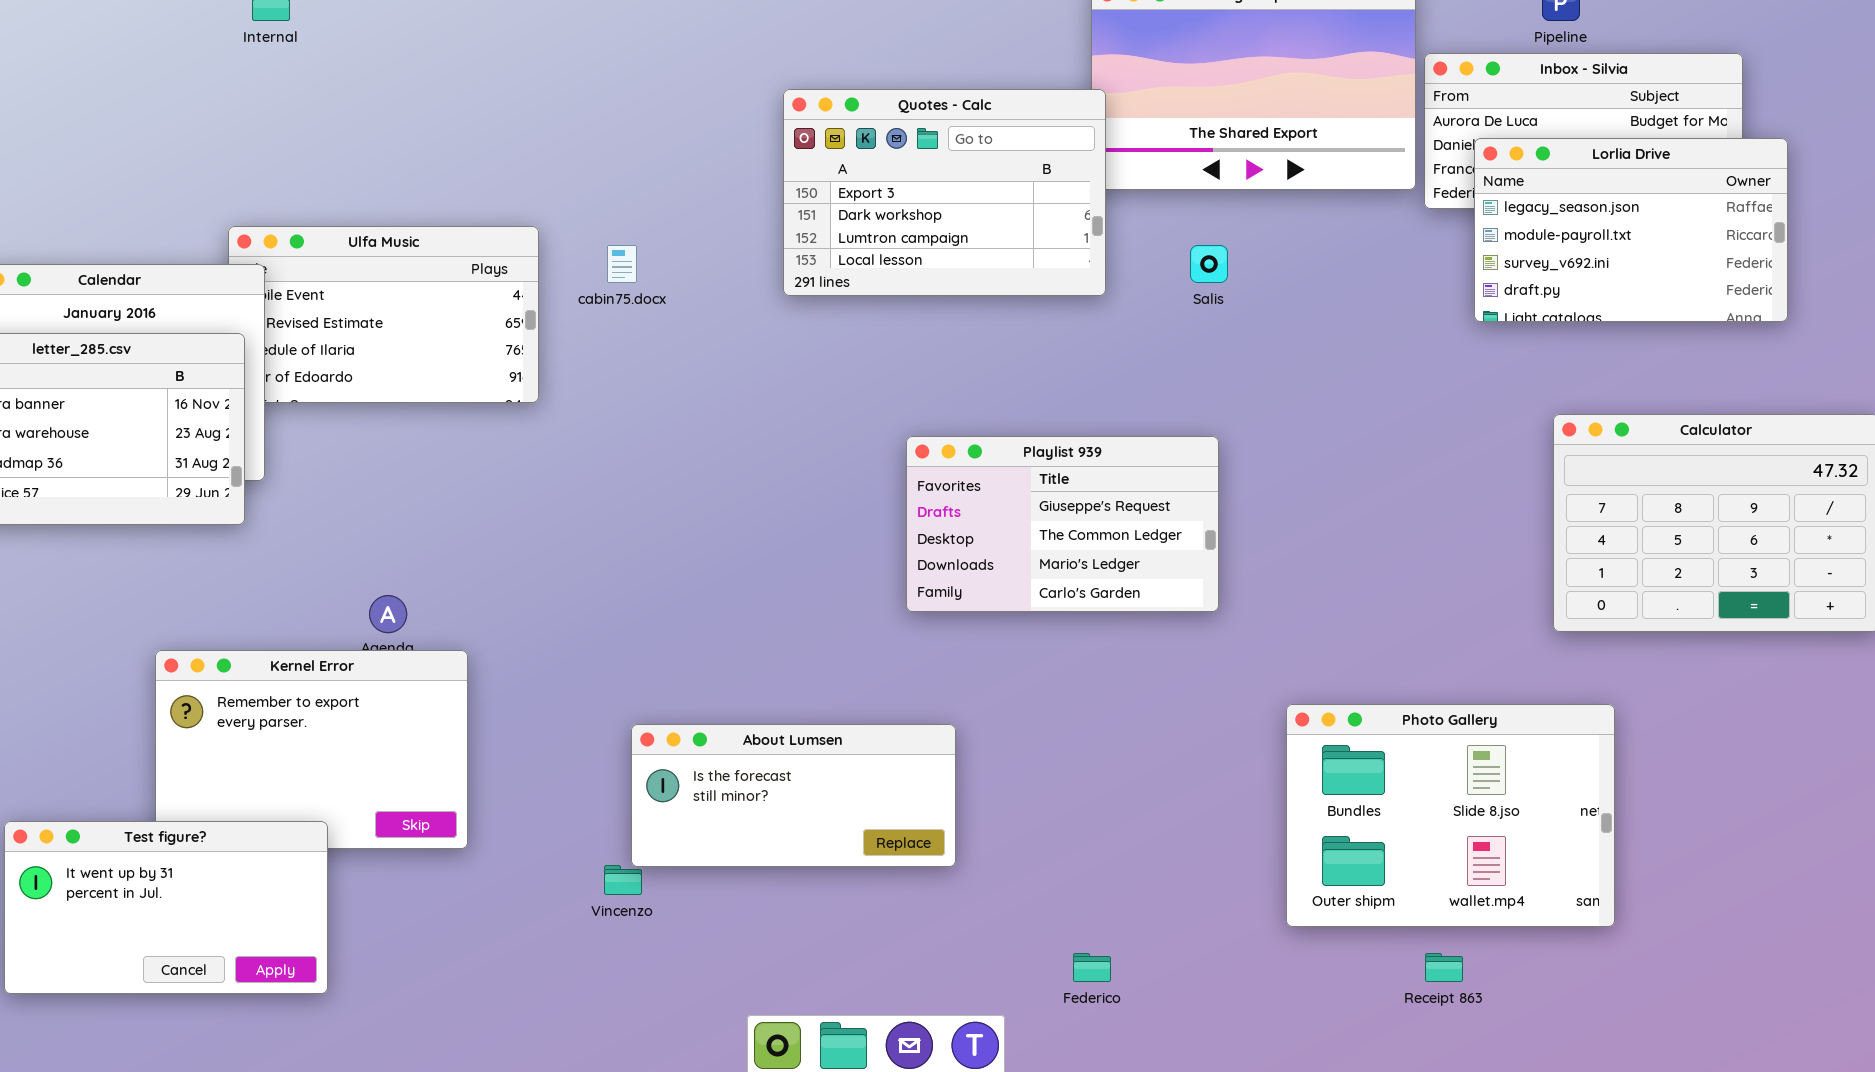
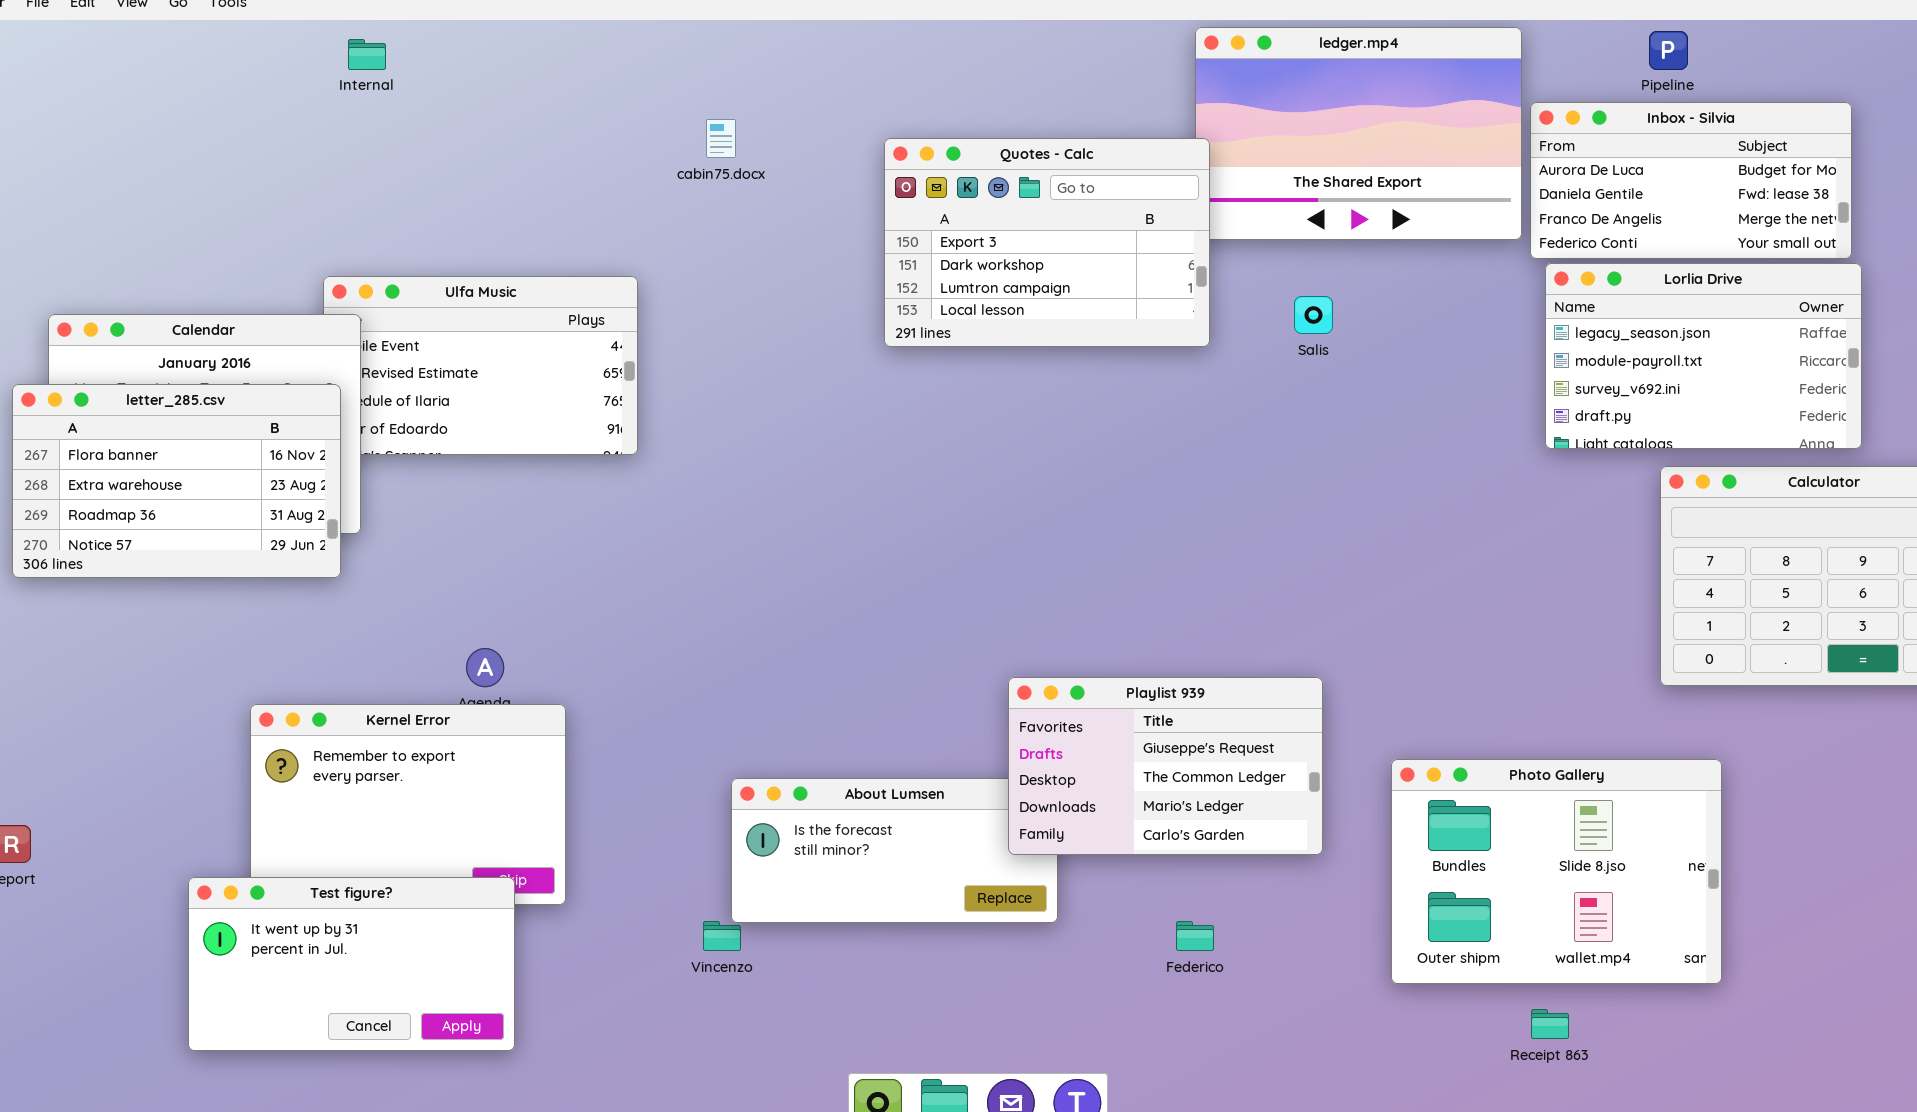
Lorlia Drive: [1474,138,1788,322] -> [1545,263,1862,449], moved
cabin75.docx: [607,245,637,283] -> [706,119,736,158], moved
Playlist 939: [906,436,1219,612] -> [1008,677,1323,855], moved
Test figure?: [4,821,328,994] -> [188,877,515,1051], moved
Federico: [1073,953,1111,982] -> [1176,921,1214,951], moved

